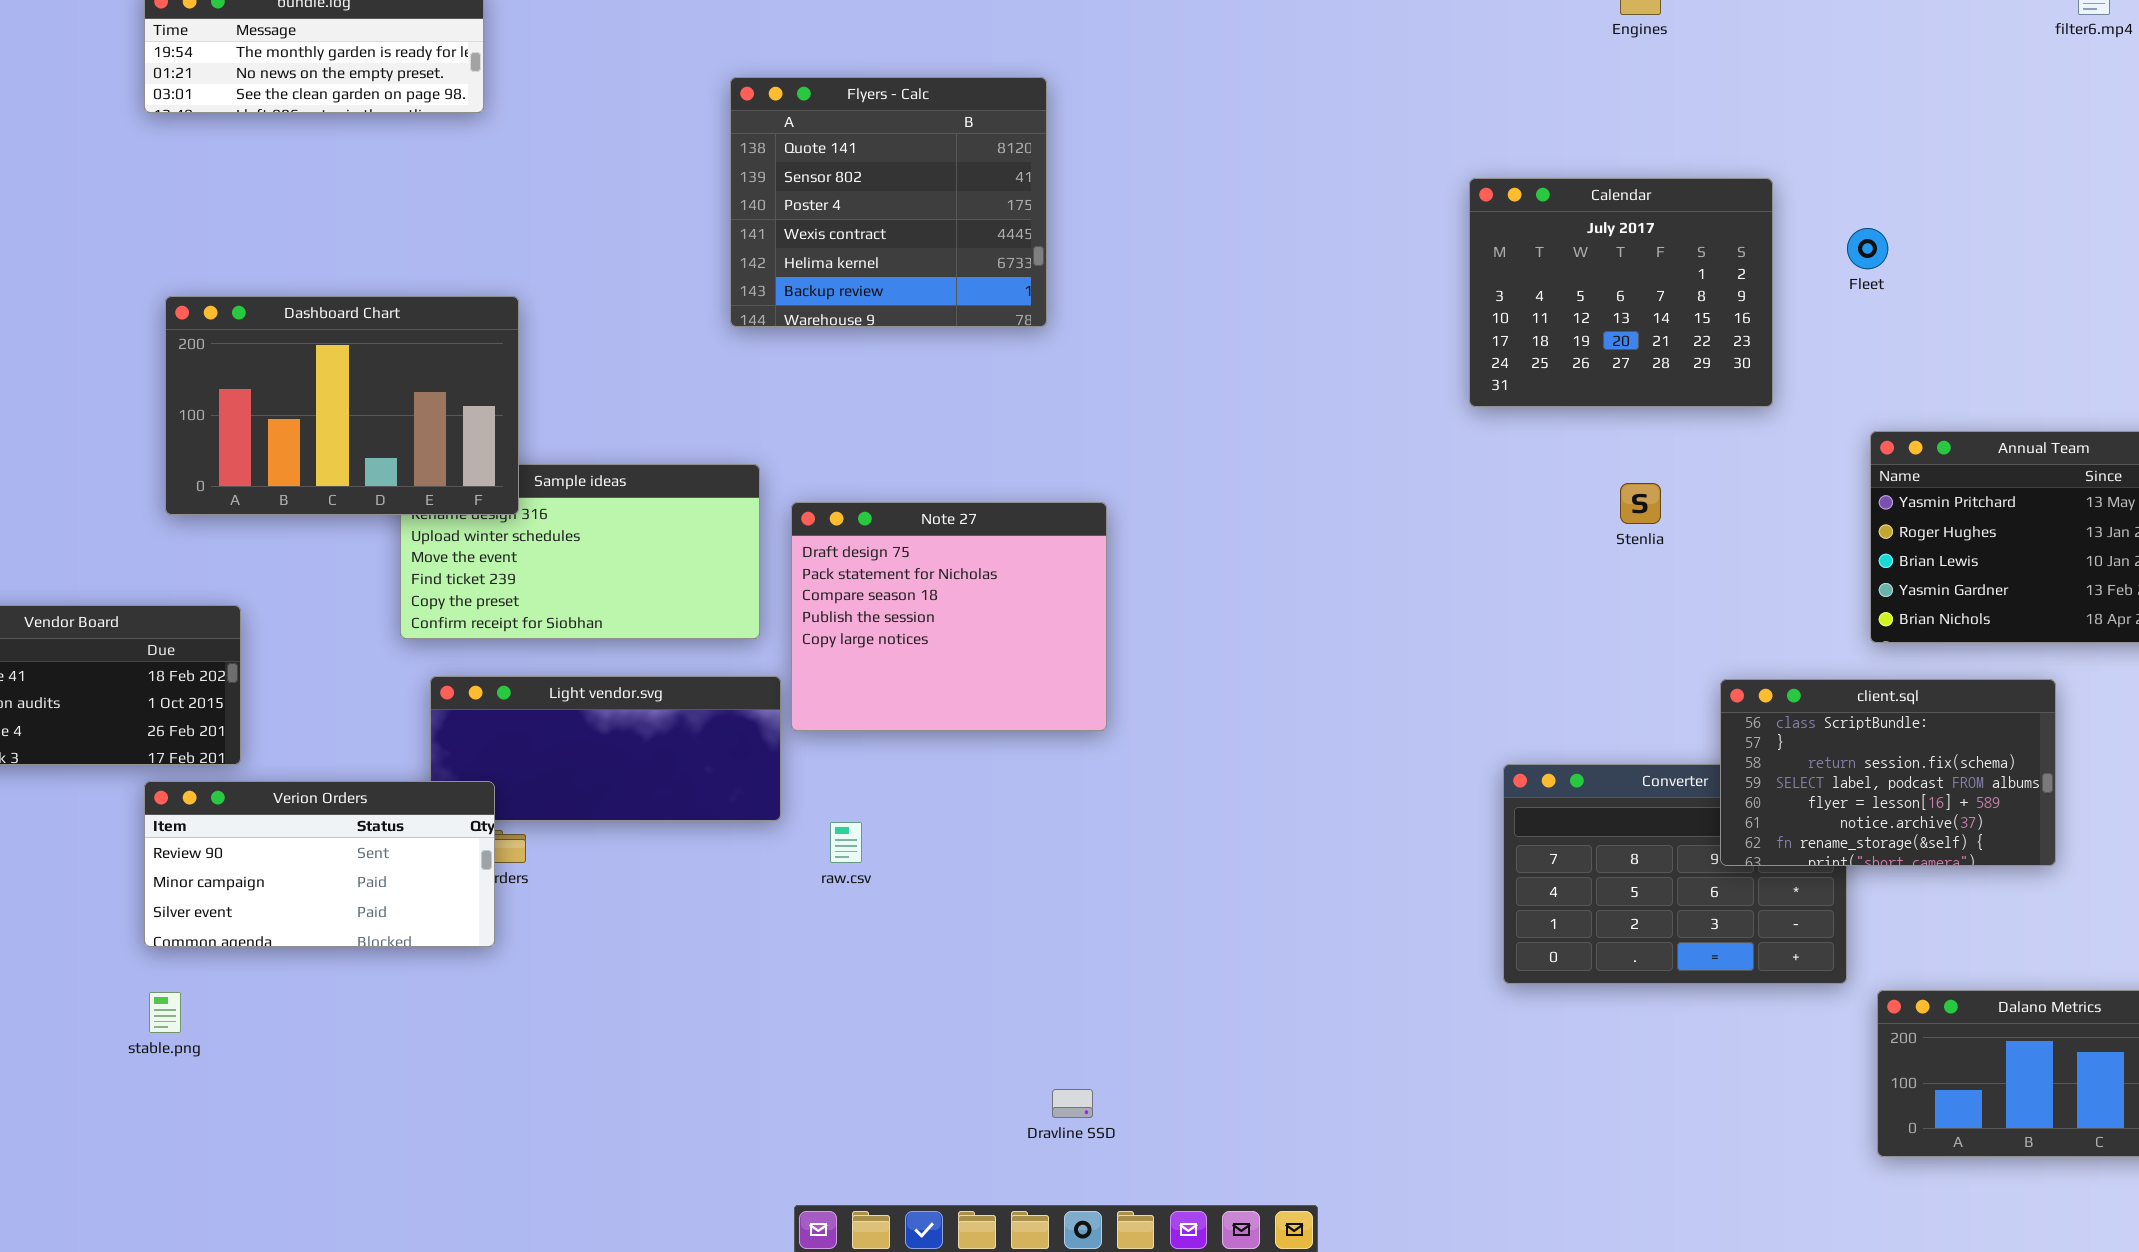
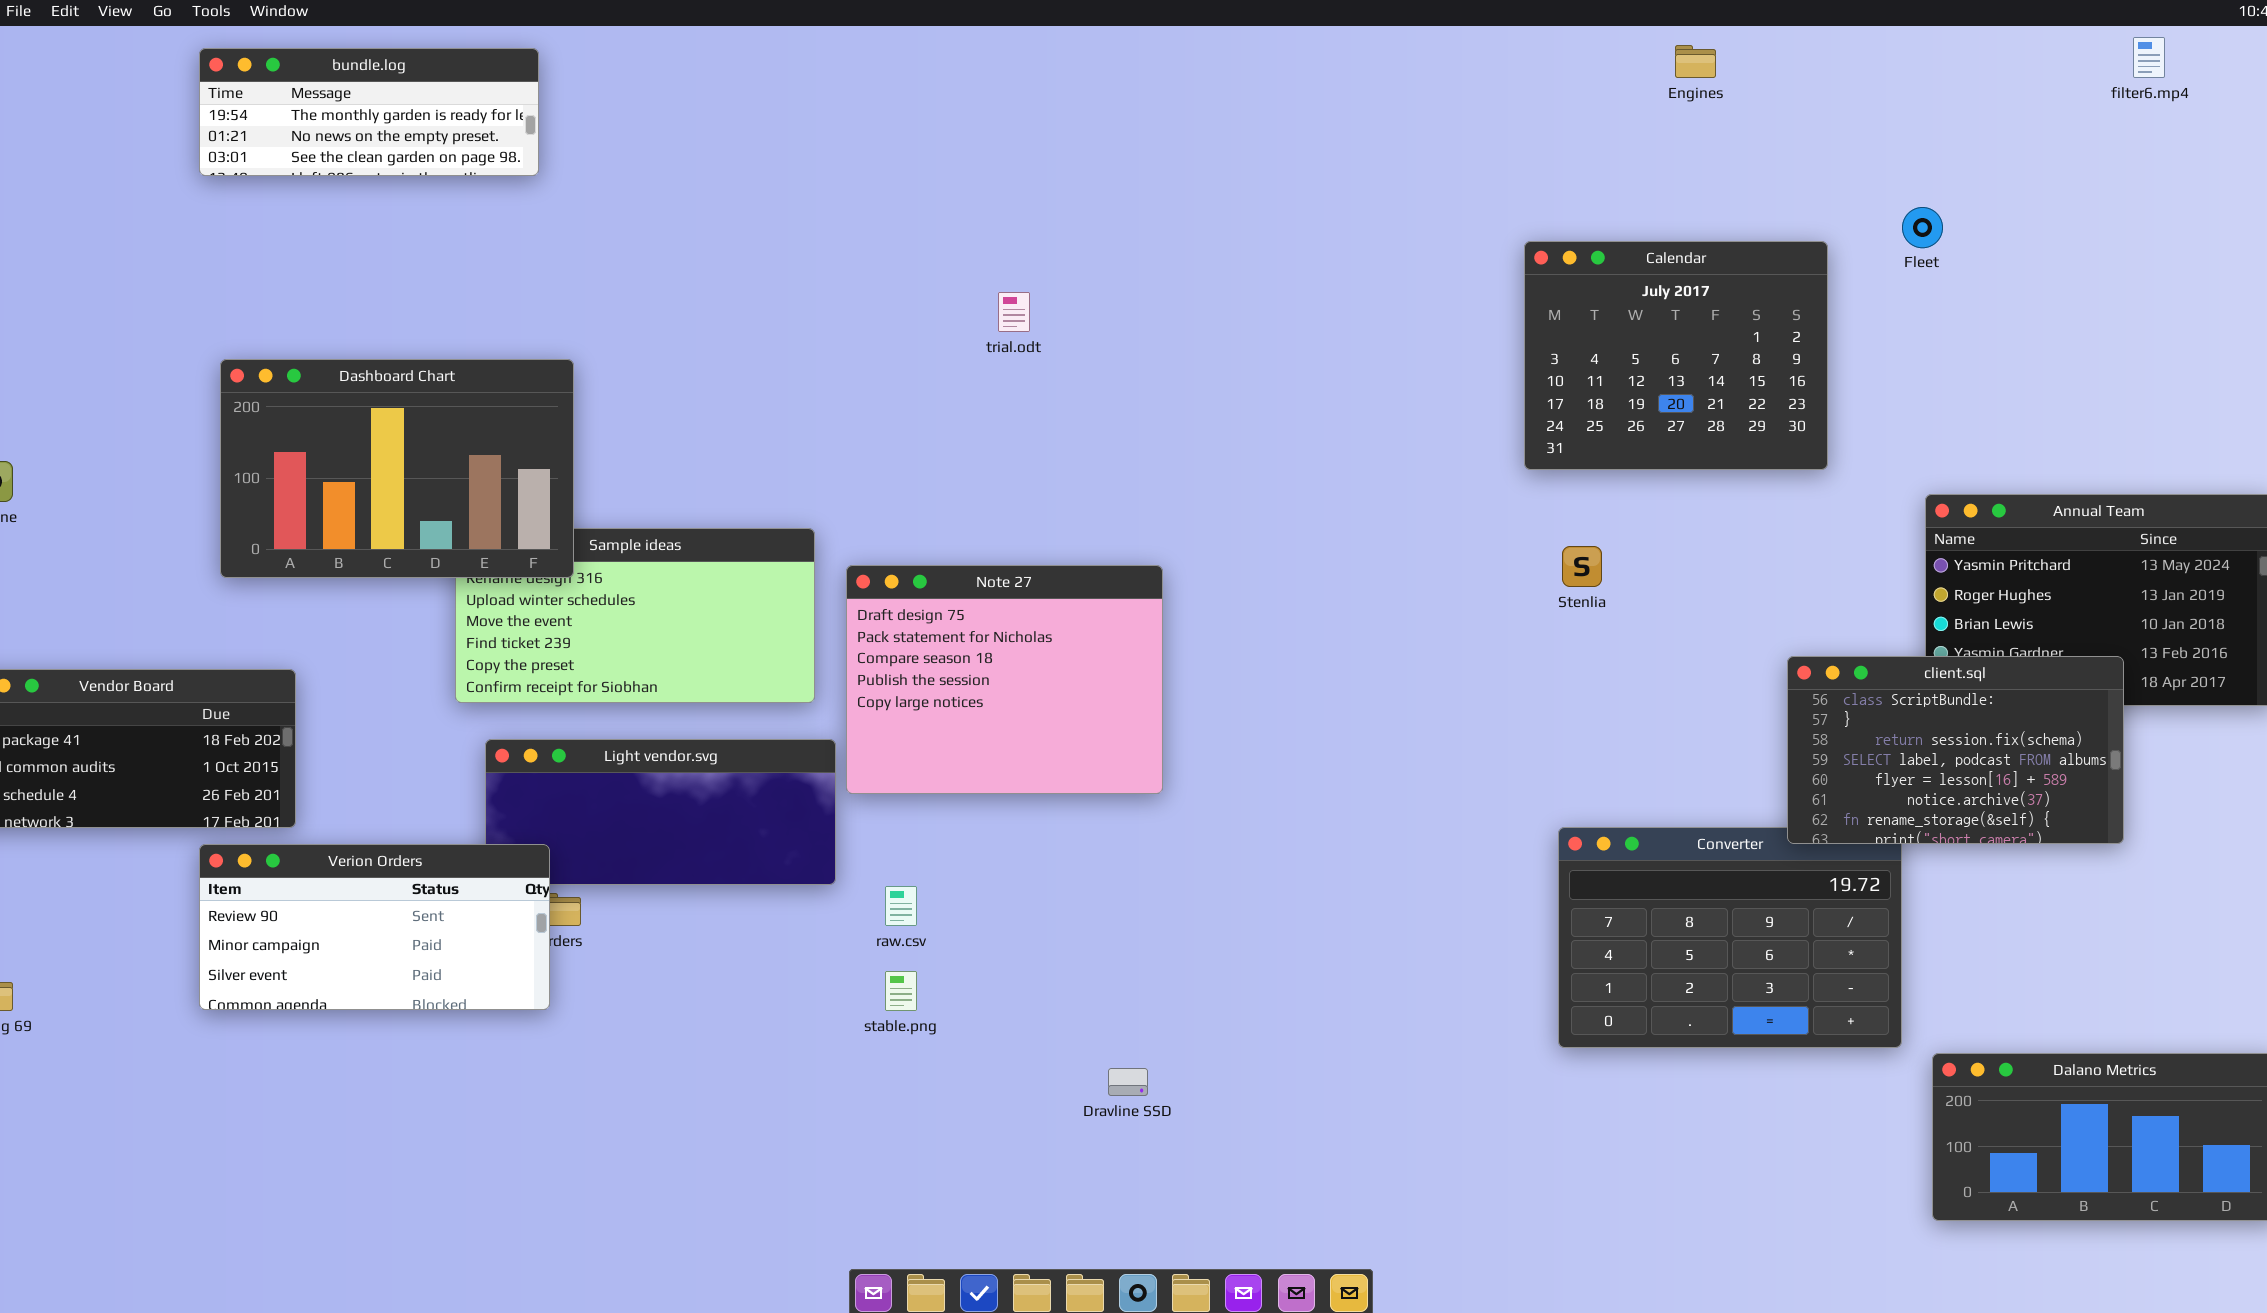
Flyers - Calc: [730,77,1047,327] -> none, closed
Fleet: [1847,228,1888,269] -> [1902,207,1943,248], moved
Stenlia: [1620,483,1661,524] -> [1562,546,1602,587], moved
client.sql: [1720,679,2056,866] -> [1787,656,2124,844], moved
stable.png: [149,992,181,1033] -> [885,971,917,1011], moved
Dravline SSD: [1052,1089,1093,1118] -> [1108,1068,1148,1096], moved

